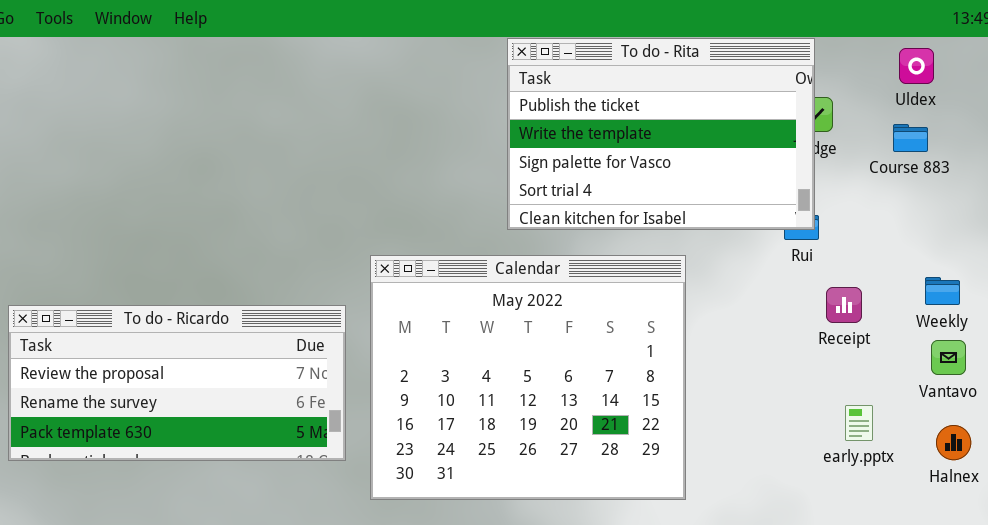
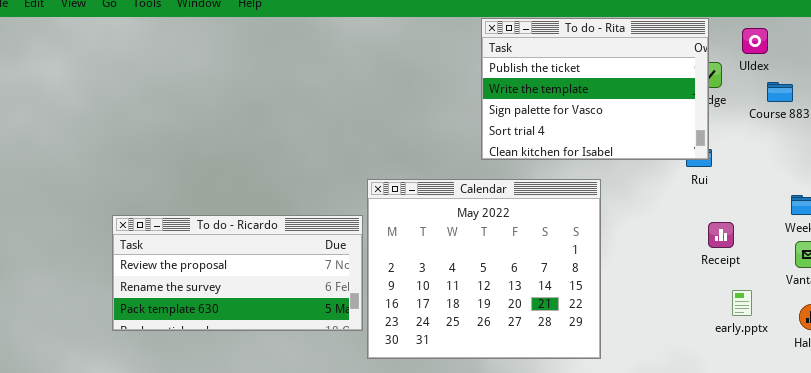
Uldex: [899,48,934,84] -> [742,28,768,54], moved
Calendar: [370,255,686,500] -> [367,179,601,359], moved
Receipt: [826,287,862,323] -> [708,222,734,248], moved

